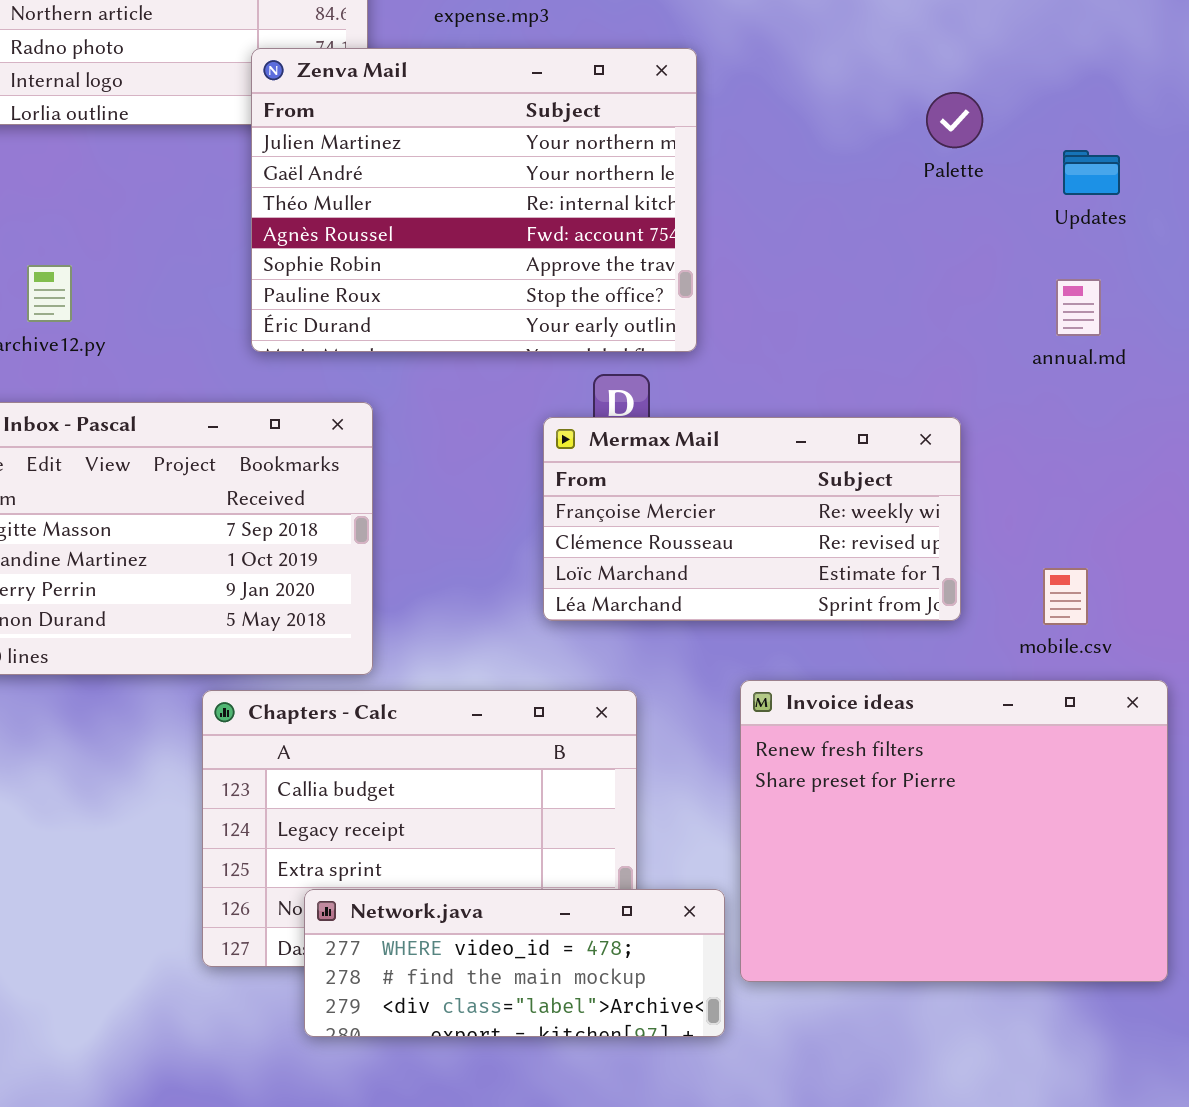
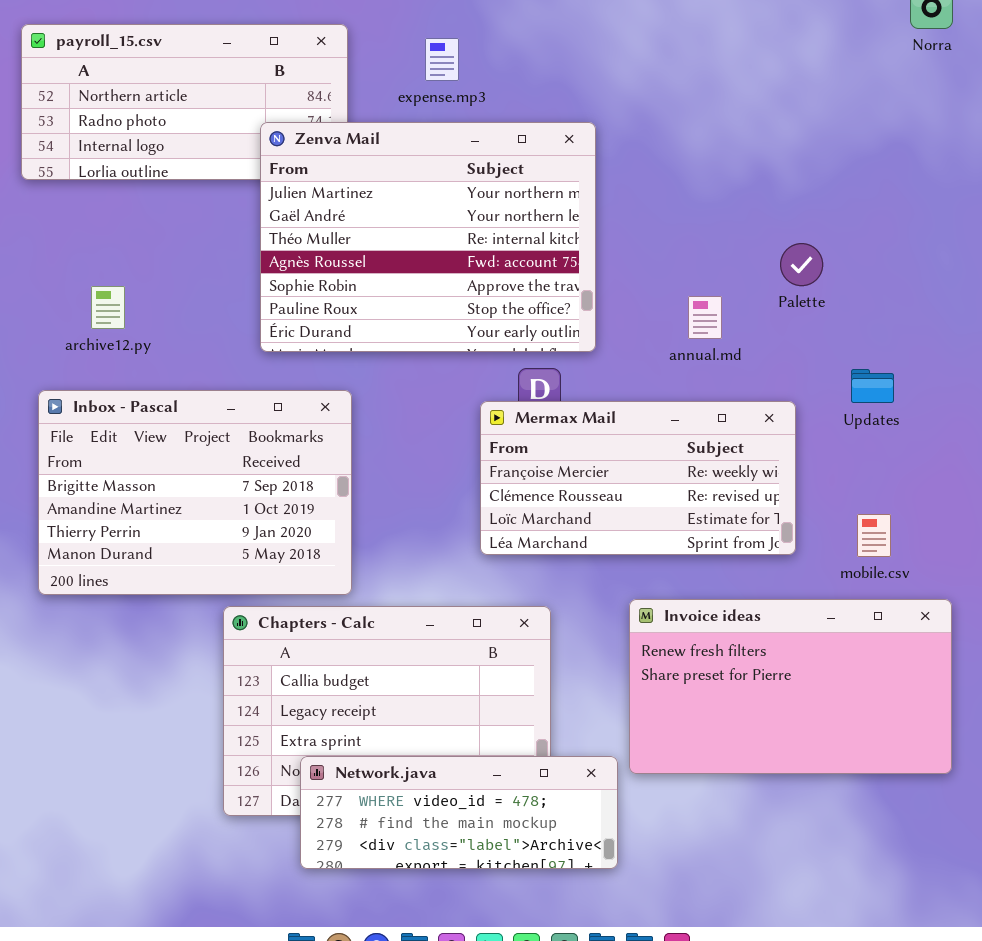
Palette: [926,92,983,148] -> [780,243,823,286], moved
Updates: [1063,150,1120,195] -> [851,369,894,403], moved
annual.md: [1056,279,1101,336] -> [688,296,722,339], moved
Invoice ideas: [740,680,1168,982] -> [629,599,952,774], resized

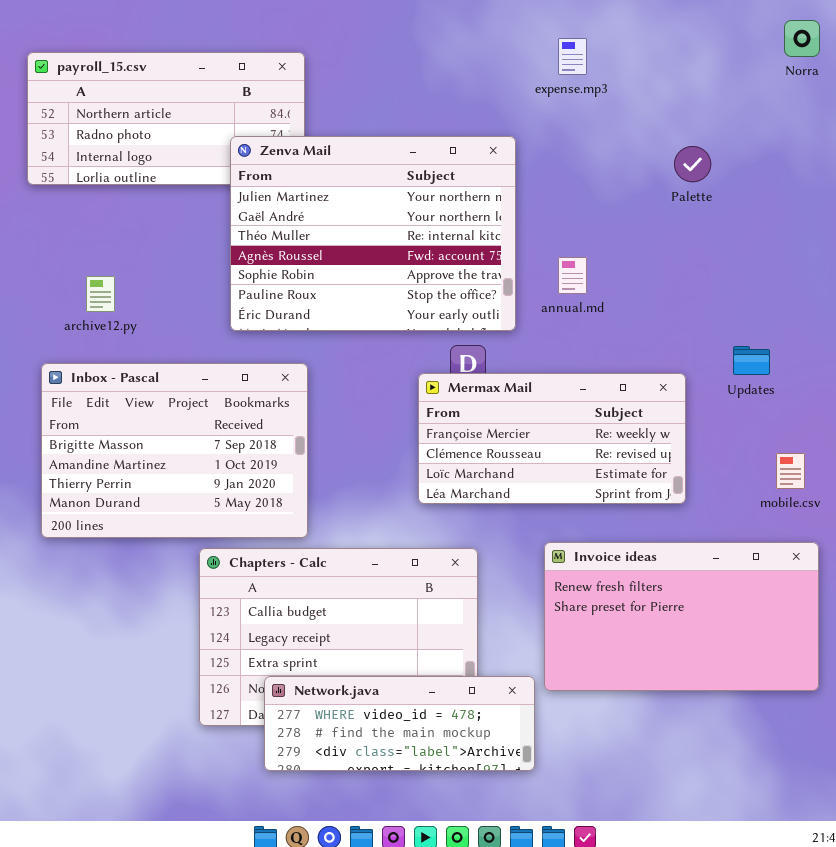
expense.mp3: [425,38,459,81] -> [558,38,587,75], moved
Palette: [780,243,823,286] -> [674,146,711,182], moved
annual.md: [688,296,722,339] -> [558,257,587,294], moved
mobile.csv: [857,514,891,557] -> [776,453,805,489], moved

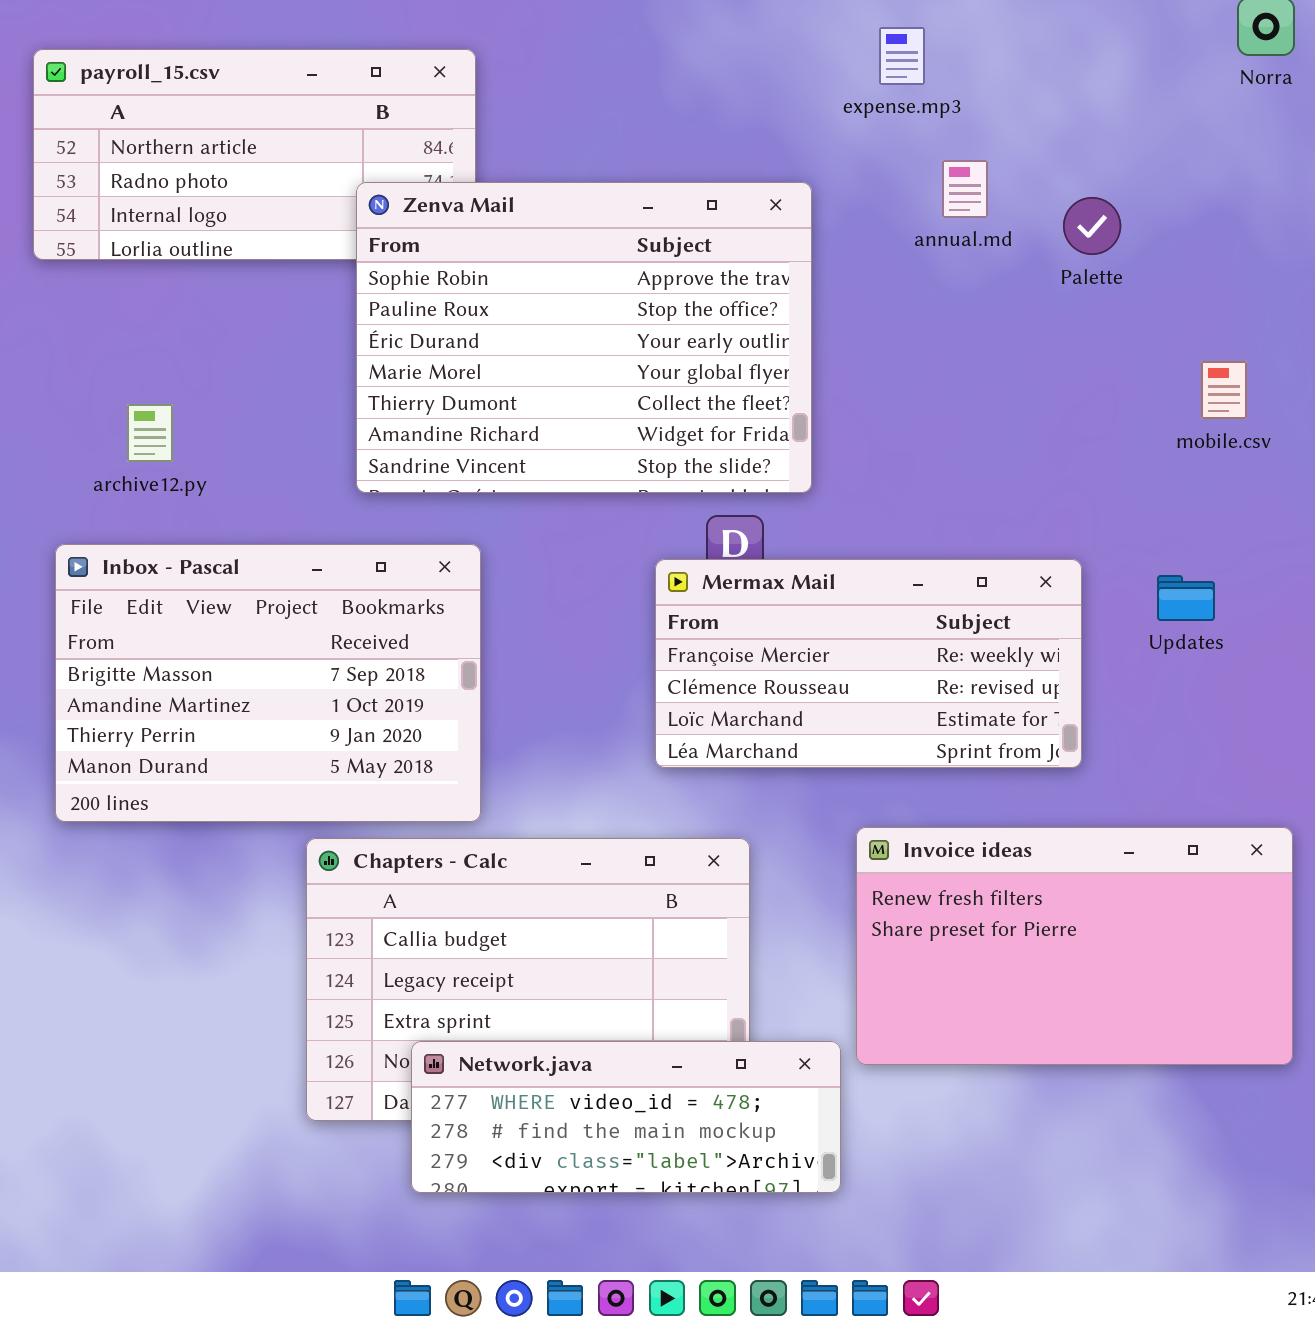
Zenva Mail: [230,136,516,331] -> [356,182,812,493], scrolled down 4 rows
annual.md: [558,257,587,294] -> [942,160,988,218], moved
Updates: [733,346,770,375] -> [1157,575,1215,621], moved
mobile.csv: [776,453,805,489] -> [1201,361,1247,419], moved

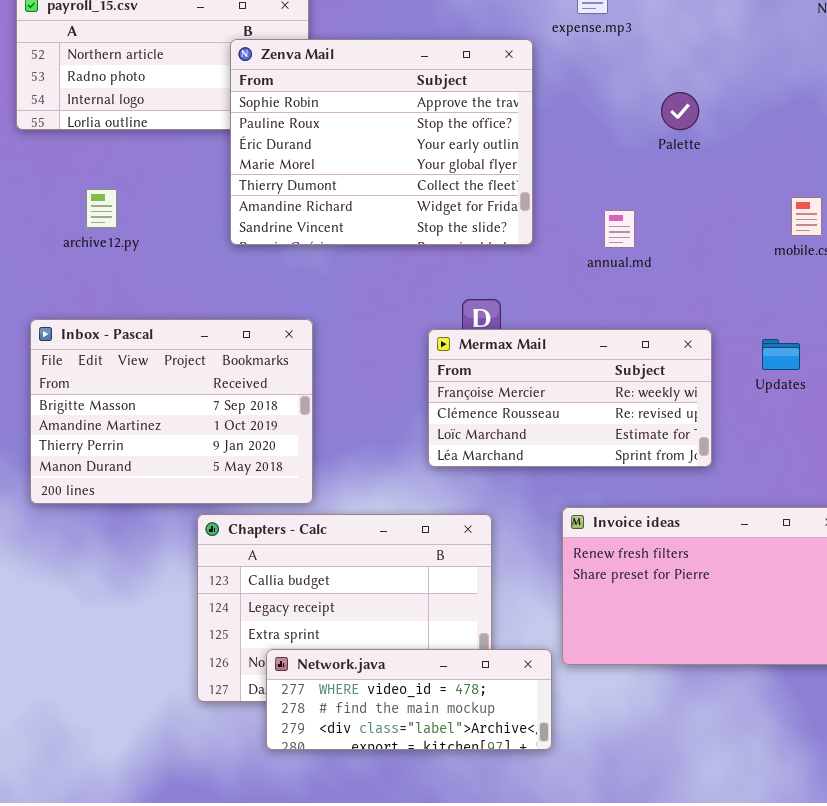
annual.md: [942,160,988,218] -> [604,210,635,248], moved
Zenva Mail: [356,182,812,493] -> [230,39,533,245], moved
Palette: [1063,197,1121,255] -> [661,92,699,130], moved
archive12.py: [127,404,173,462] -> [86,189,117,228], moved

